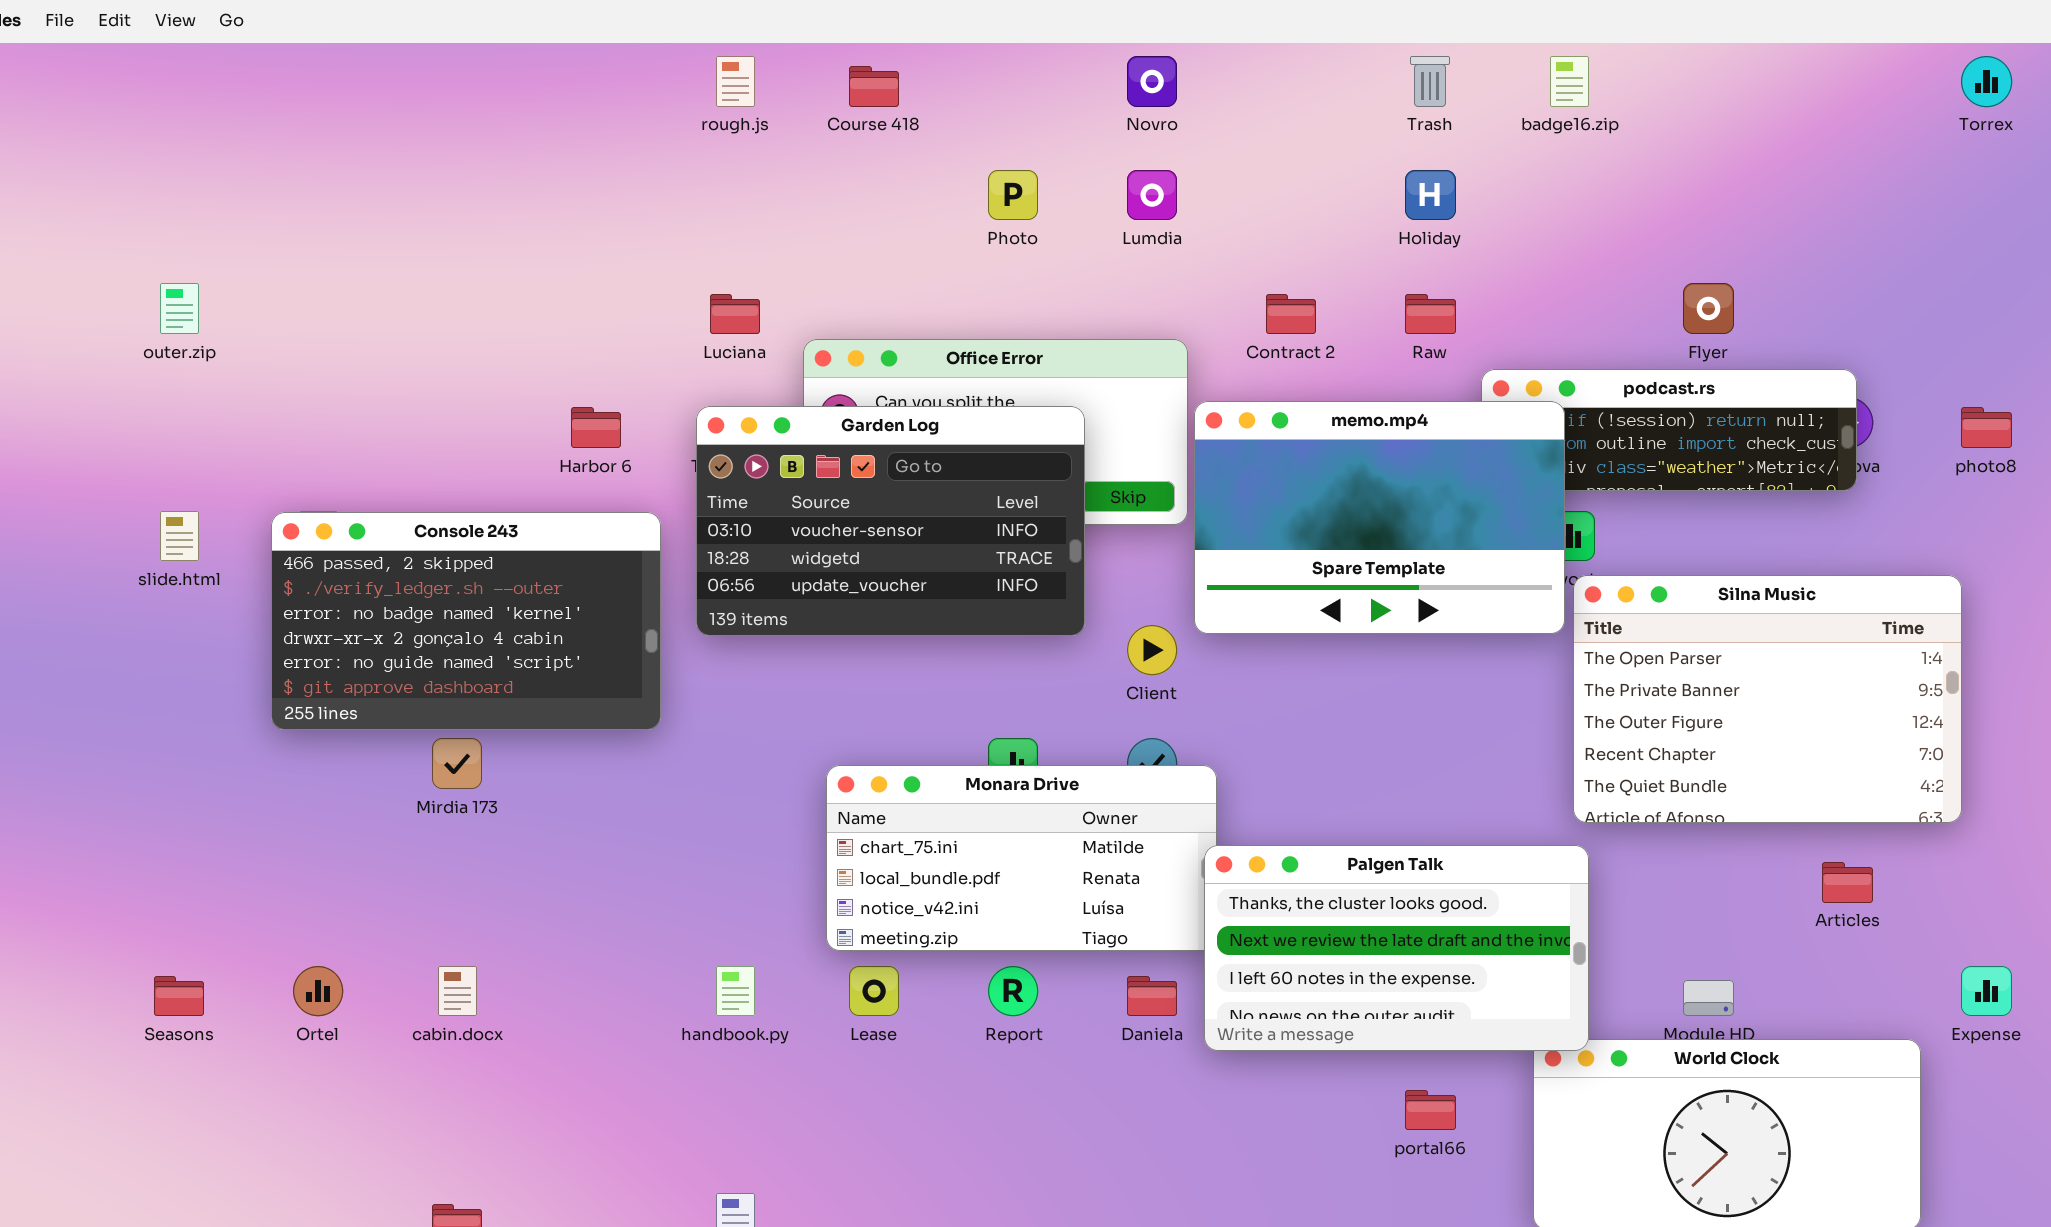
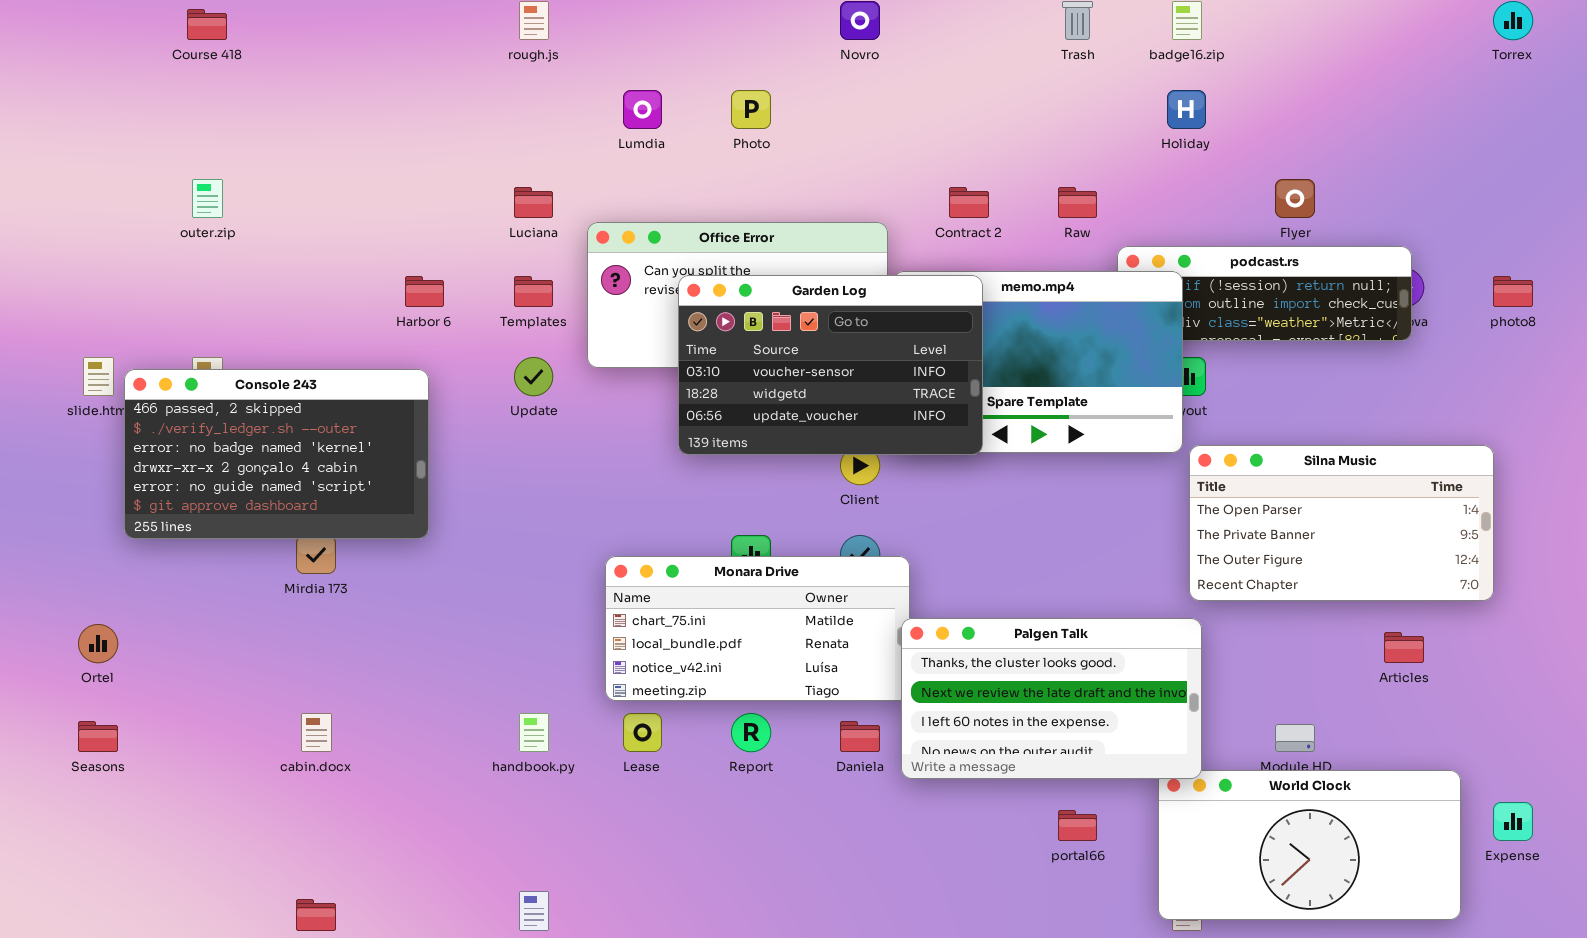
Course 418: [849,66,899,107] -> [187,9,227,40], moved
Lumdia: [1127,170,1177,220] -> [623,90,662,129], moved
Holiday: [1405,170,1456,220] -> [1167,90,1206,129], moved
outer.zip: [160,283,199,334] -> [192,179,223,218], moved
Garden Log: [696,406,1085,636] -> [678,275,983,455], moved
Console 243: [271,512,661,730] -> [124,369,429,539], moved
Silna Music: [1573,575,1962,823] -> [1189,445,1494,601], resized
Ortel: [293,966,343,1016] -> [78,624,118,663], moved
Expense: [1961,966,2012,1016] -> [1493,802,1533,841], moved

